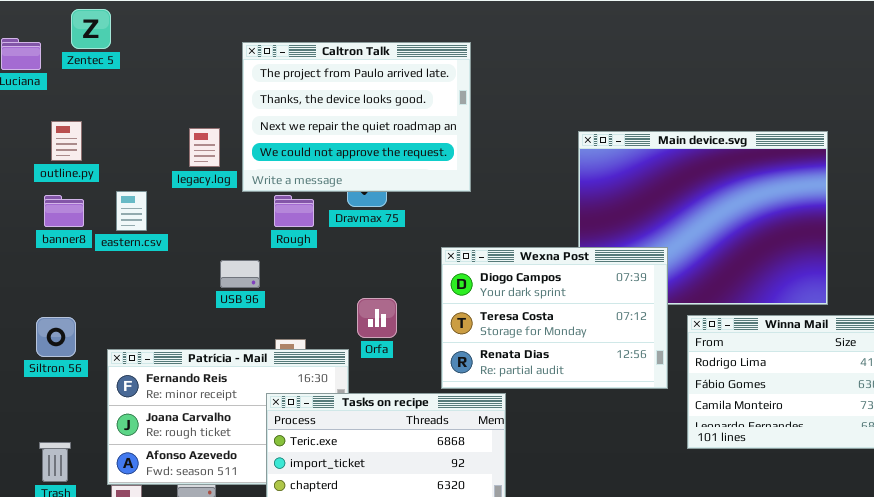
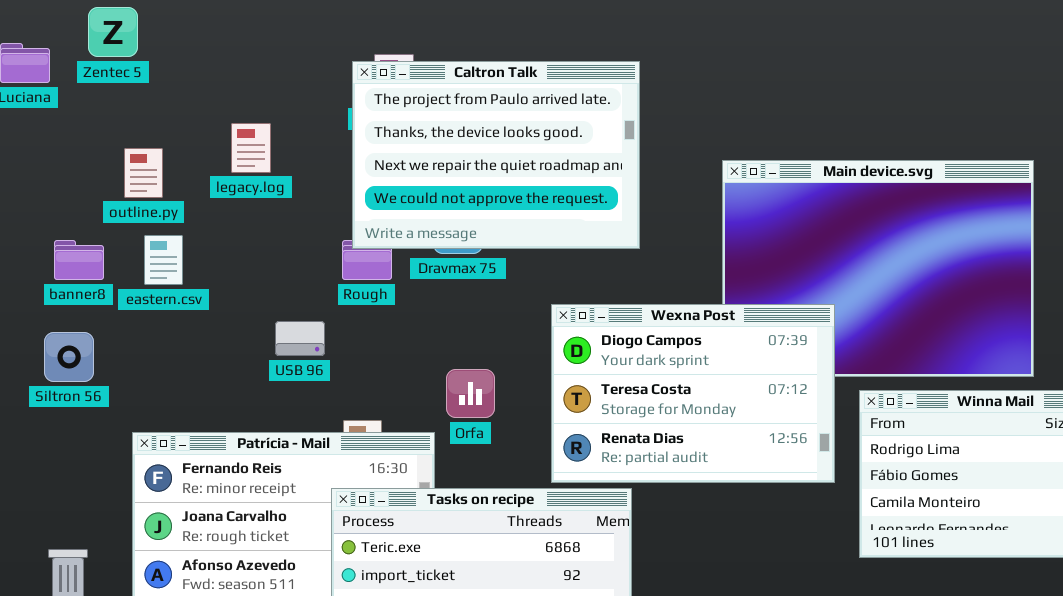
Caltron Talk: [242,42,471,192] -> [352,61,640,249], moved
outline.py: [51,121,82,161] -> [124,148,163,198], moved
legacy.log: [189,128,220,167] -> [231,123,271,173], moved
Siltron 56: [36,317,76,357] -> [44,332,94,382], moved

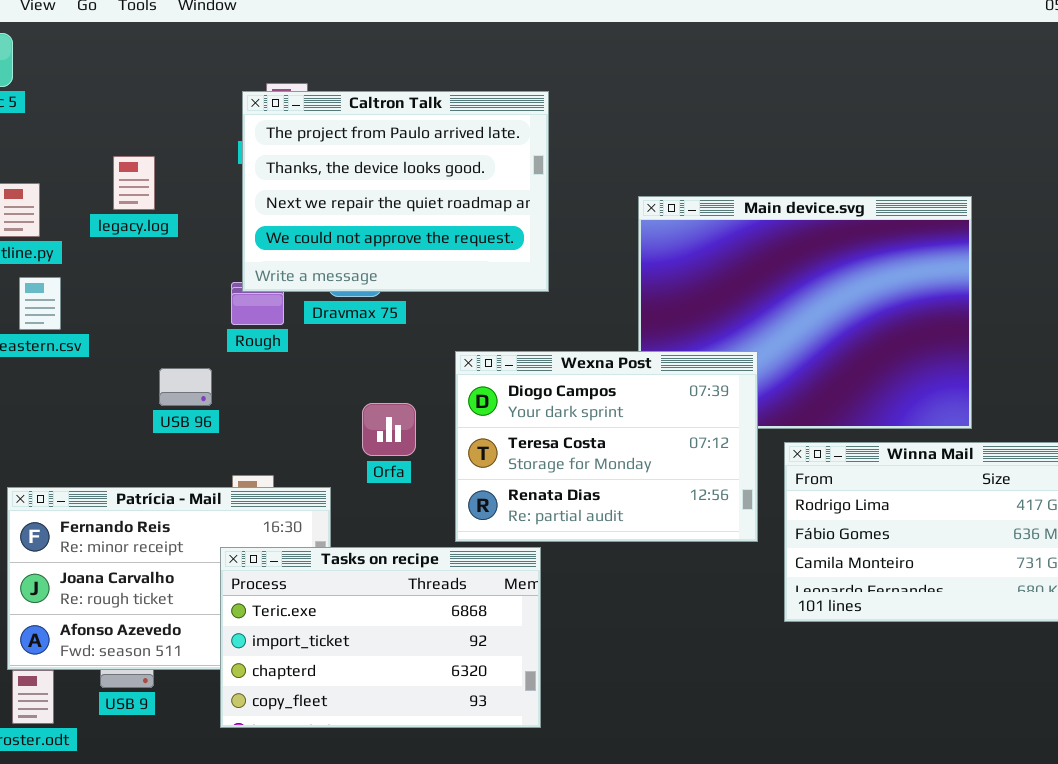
Orfa: [446,369,495,418] -> [362,403,416,456], moved

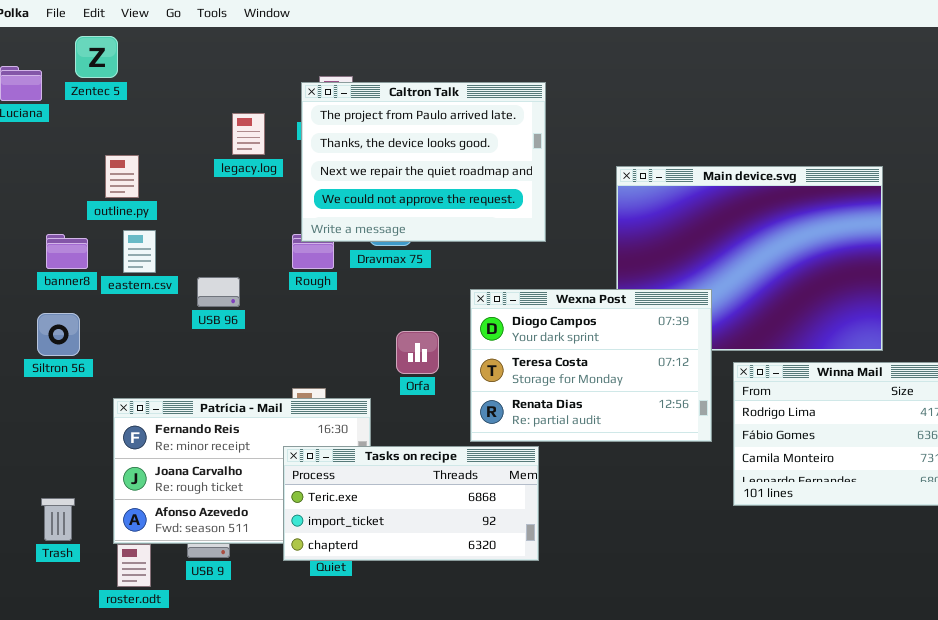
legacy.log: [113,156,155,210] -> [232,113,265,155], moved
USB 96: [159,368,212,406] -> [197,277,240,307], moved
Tasks on recipe: [220,547,541,728] -> [283,446,539,561], resized

